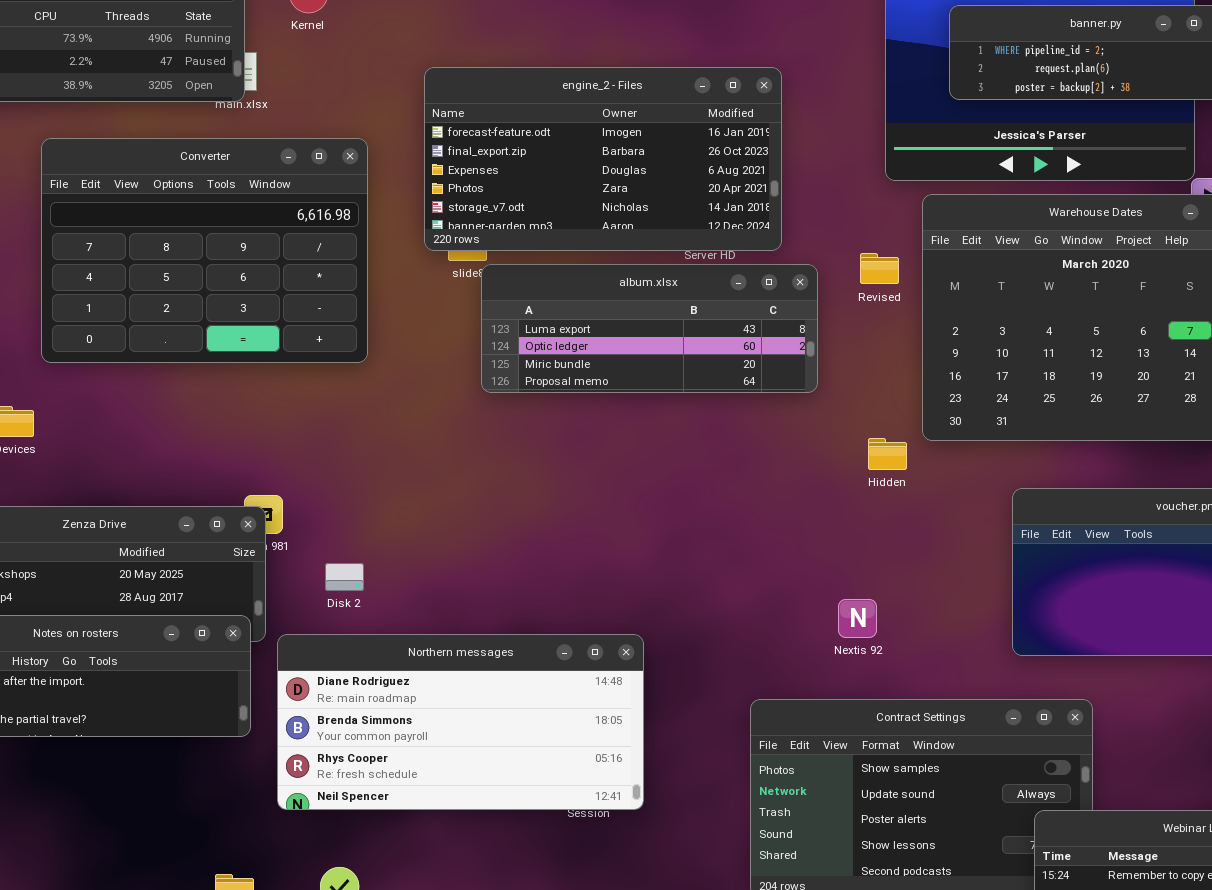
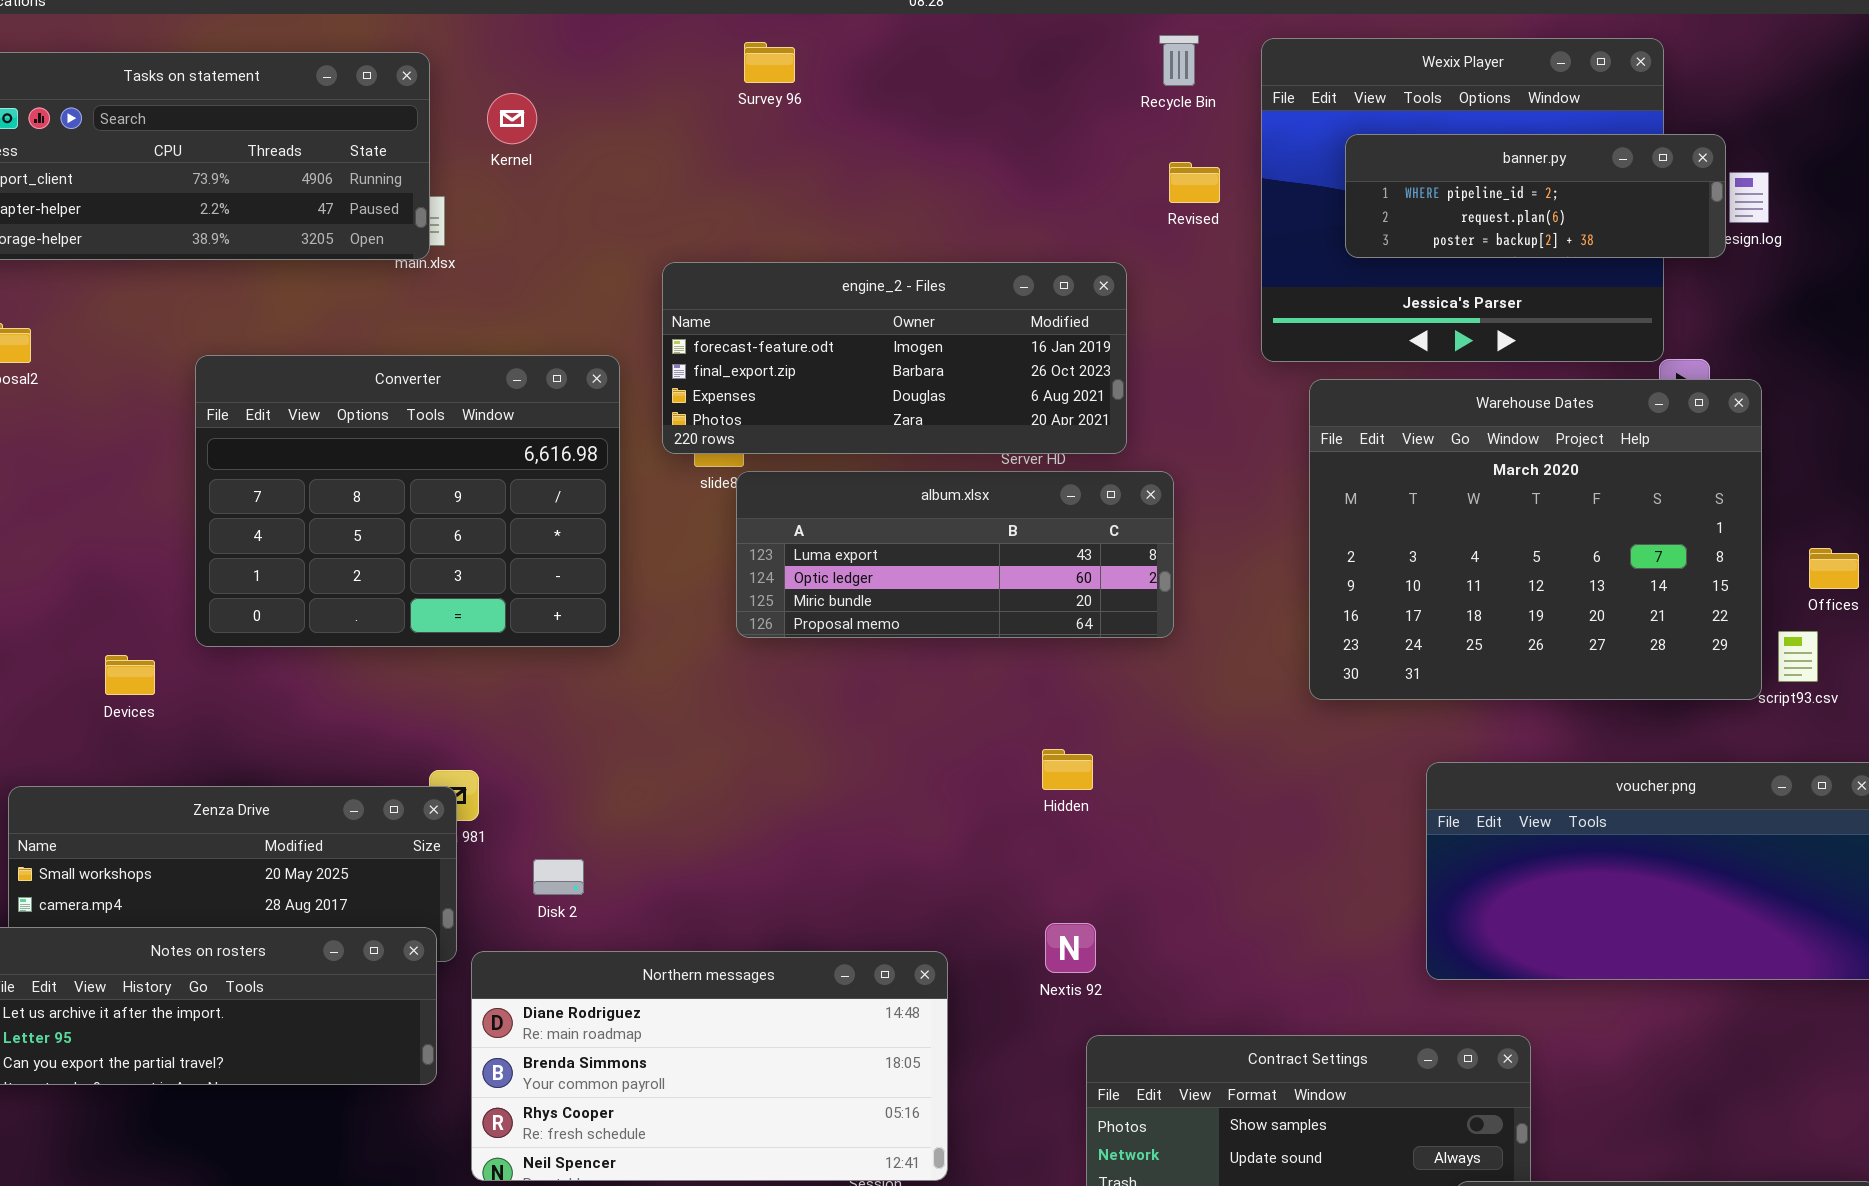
engine_2 - Files: [424,67,782,251] -> [662,262,1127,454], resized
Converter: [41,138,368,363] -> [195,355,620,647], moved
Revised: [860,253,899,284] -> [1169,162,1220,203], moved
Hidden: [868,438,907,470] -> [1042,749,1093,790], moved
Nextis 92: [838,599,877,638] -> [1045,923,1096,973], moved

